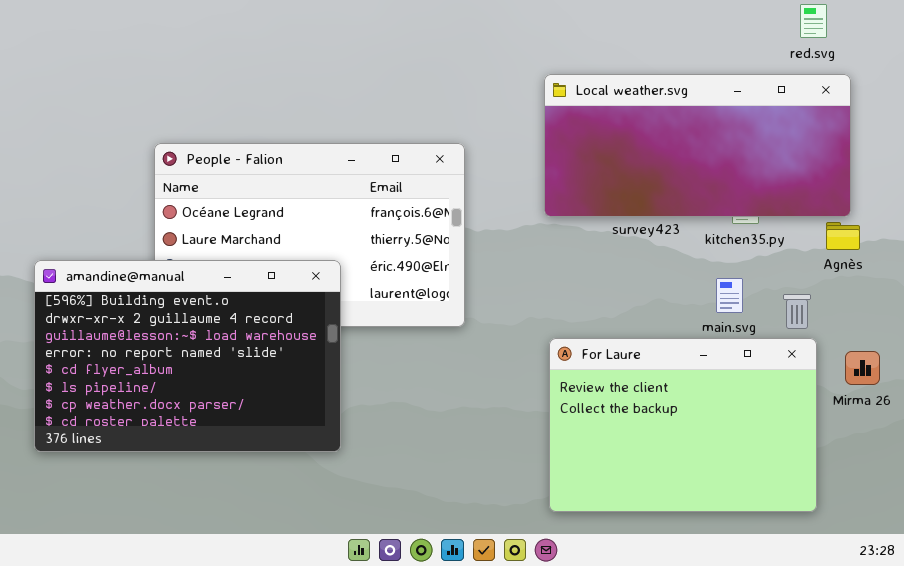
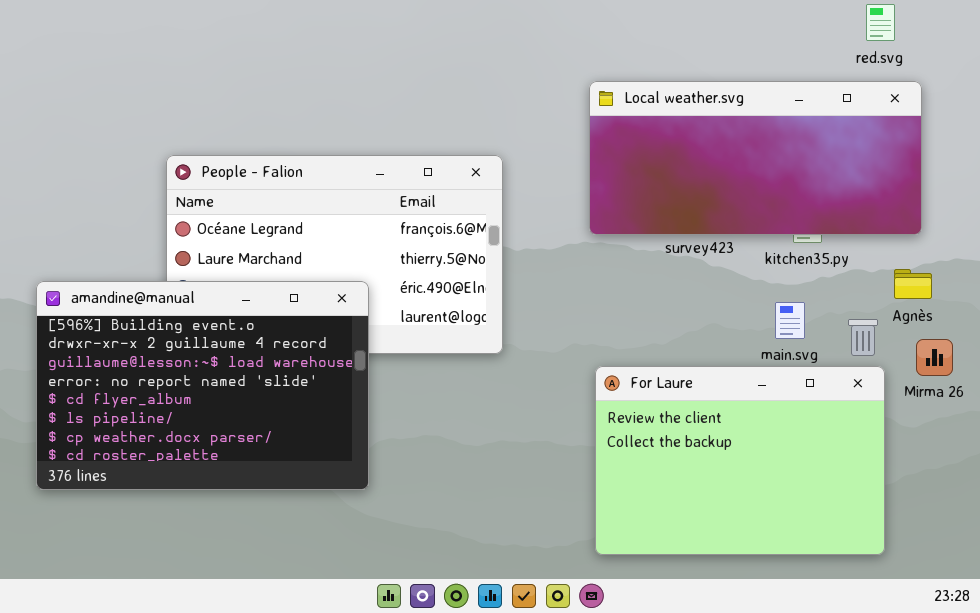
Agnès: [826,222,860,250] -> [894,269,932,299], moved
Mirma 26: [845,351,880,385] -> [916,339,953,376], moved

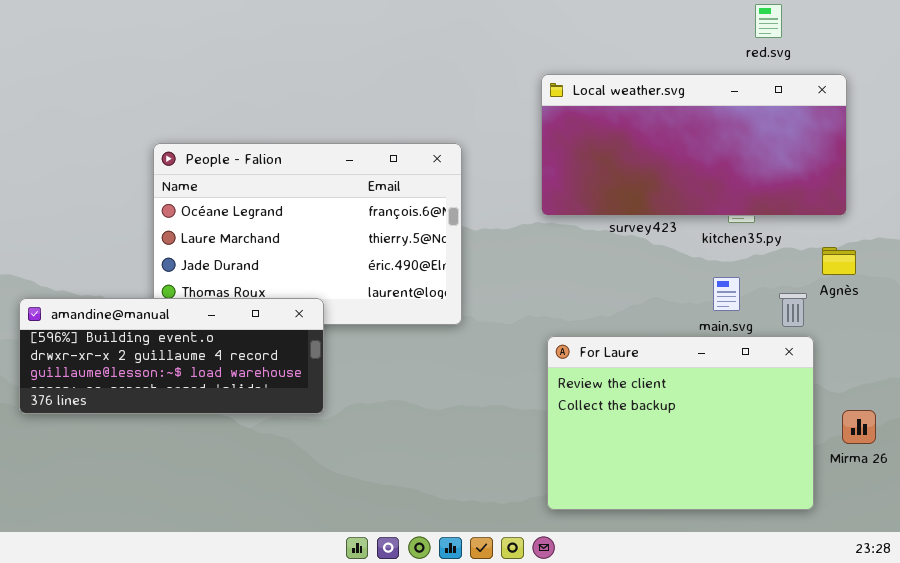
red.svg: [866,4,895,41] -> [755,4,782,38], moved
amandine@manual: [36,281,369,490] -> [19,298,324,414], moved, resized
Mirma 26: [916,339,953,376] -> [842,410,876,444], moved

